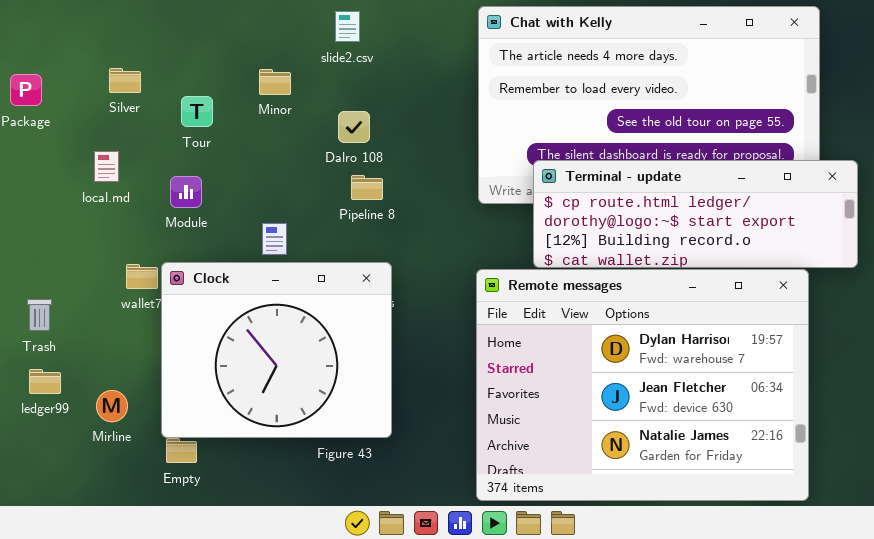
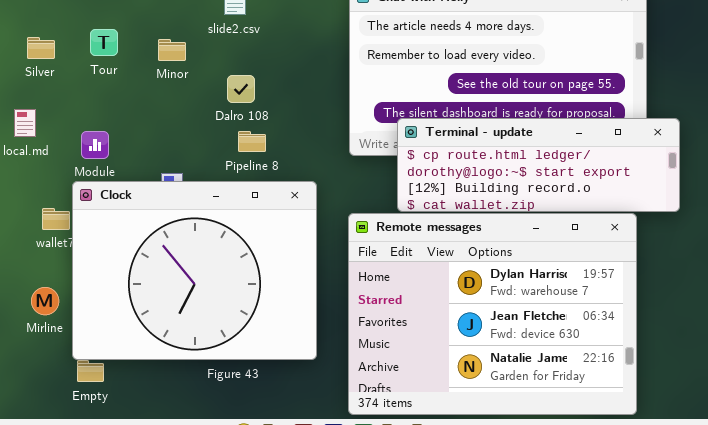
Tour: [181,96,213,127] -> [90,29,118,56], moved
Clock: [161,262,392,438] -> [72,181,317,360], resized
Mirline: [96,390,128,422] -> [31,287,59,315], moved

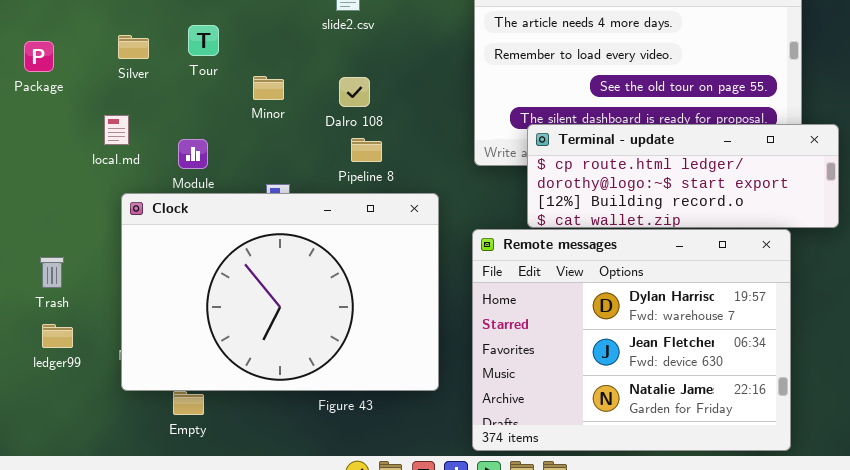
Minor: [158,39,186,61] -> [253,76,284,100], moved
Clock: [72,181,317,360] -> [121,193,439,391], resized

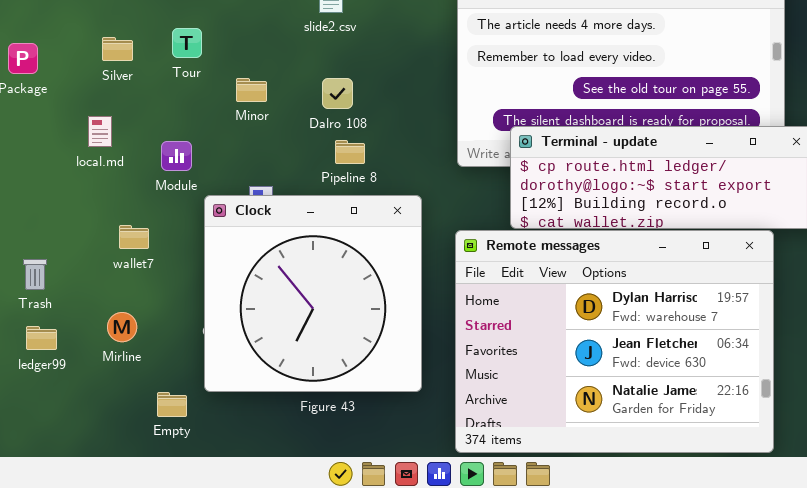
Clock: [121,193,439,391] -> [204,195,422,392], resized

